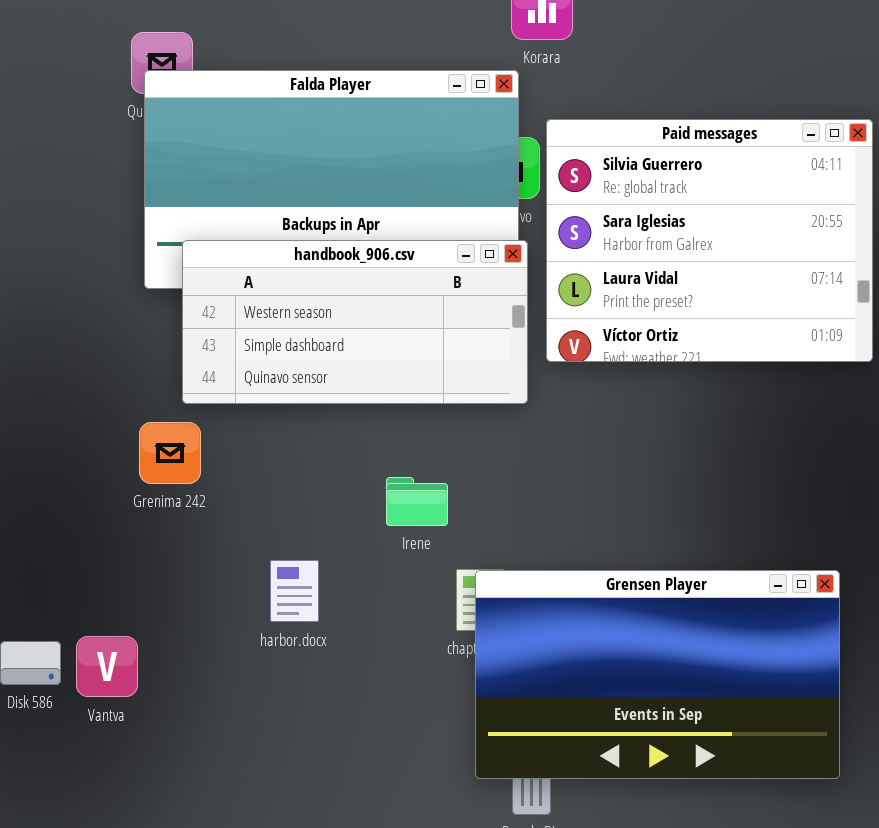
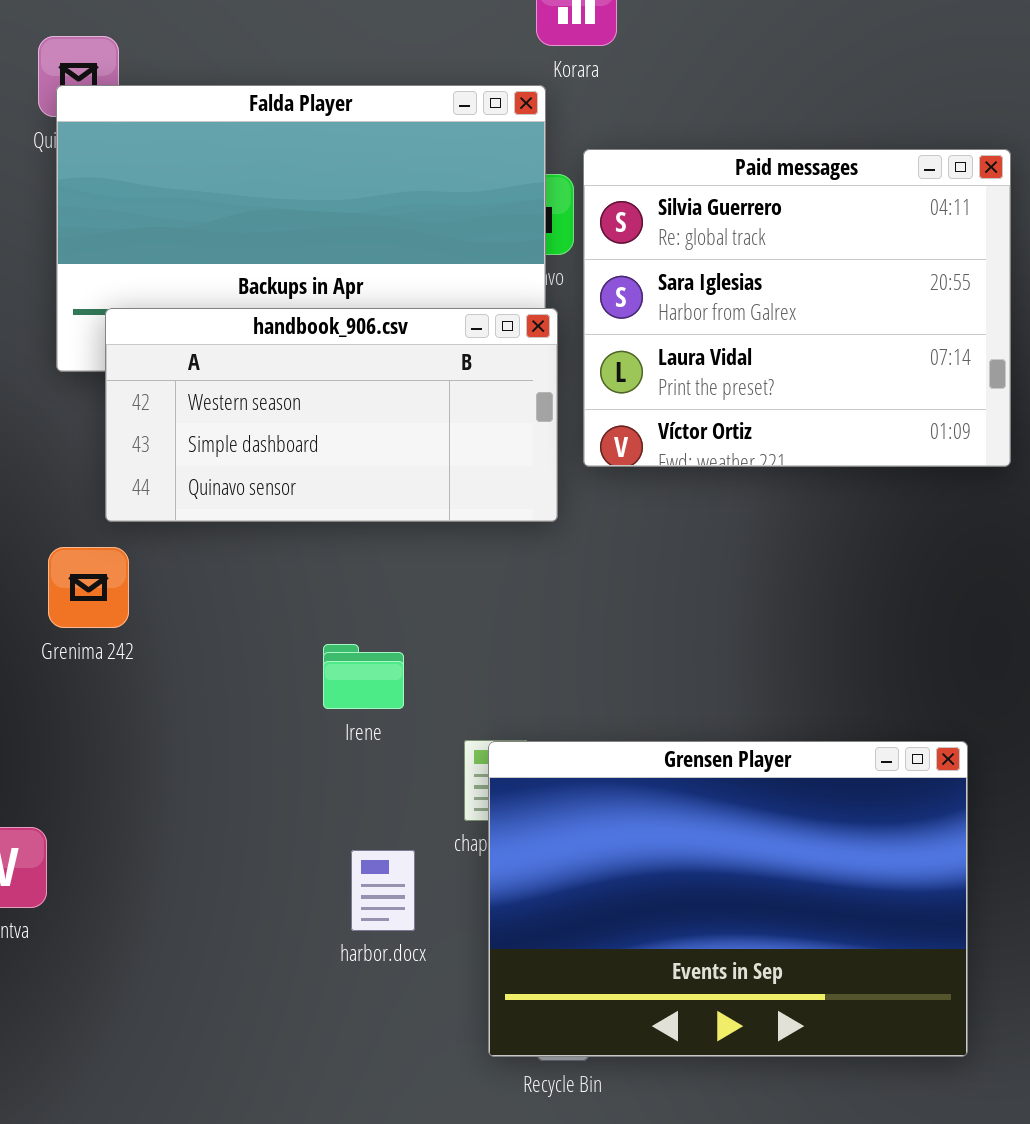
Irene: [386,477,448,526] -> [323,644,404,709], moved
harbor.docx: [270,560,319,622] -> [351,850,415,931], moved
Grensen Player: [475,570,840,779] -> [488,741,968,1057], resized

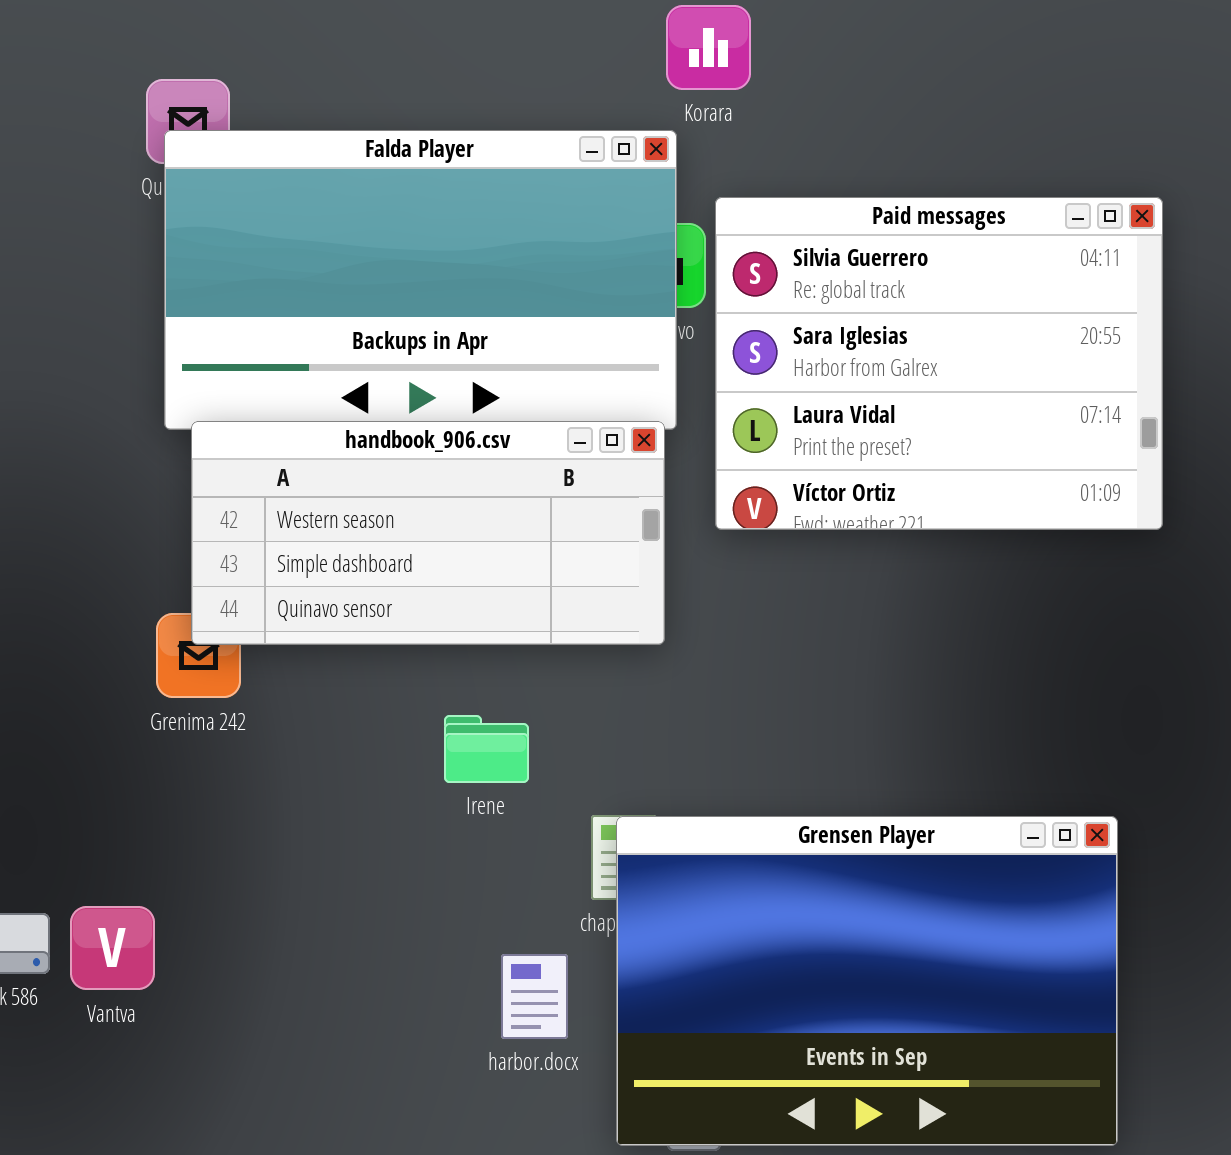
handbook_906.csv: [105,308,558,522] -> [191,421,665,645], moved
harbor.docx: [351,850,415,931] -> [501,954,568,1039], moved

